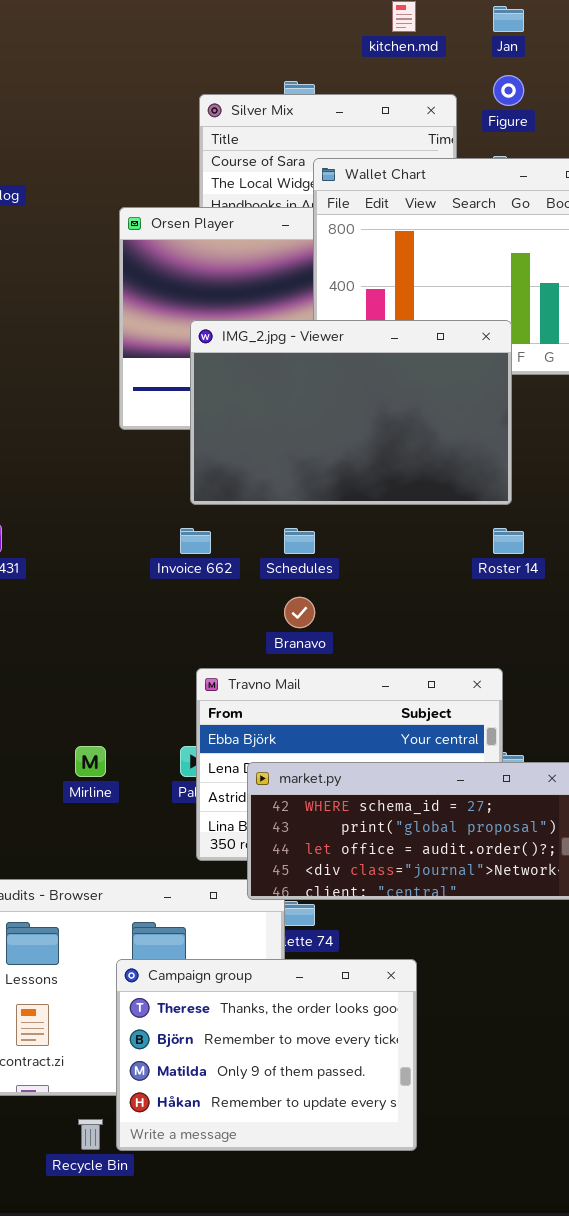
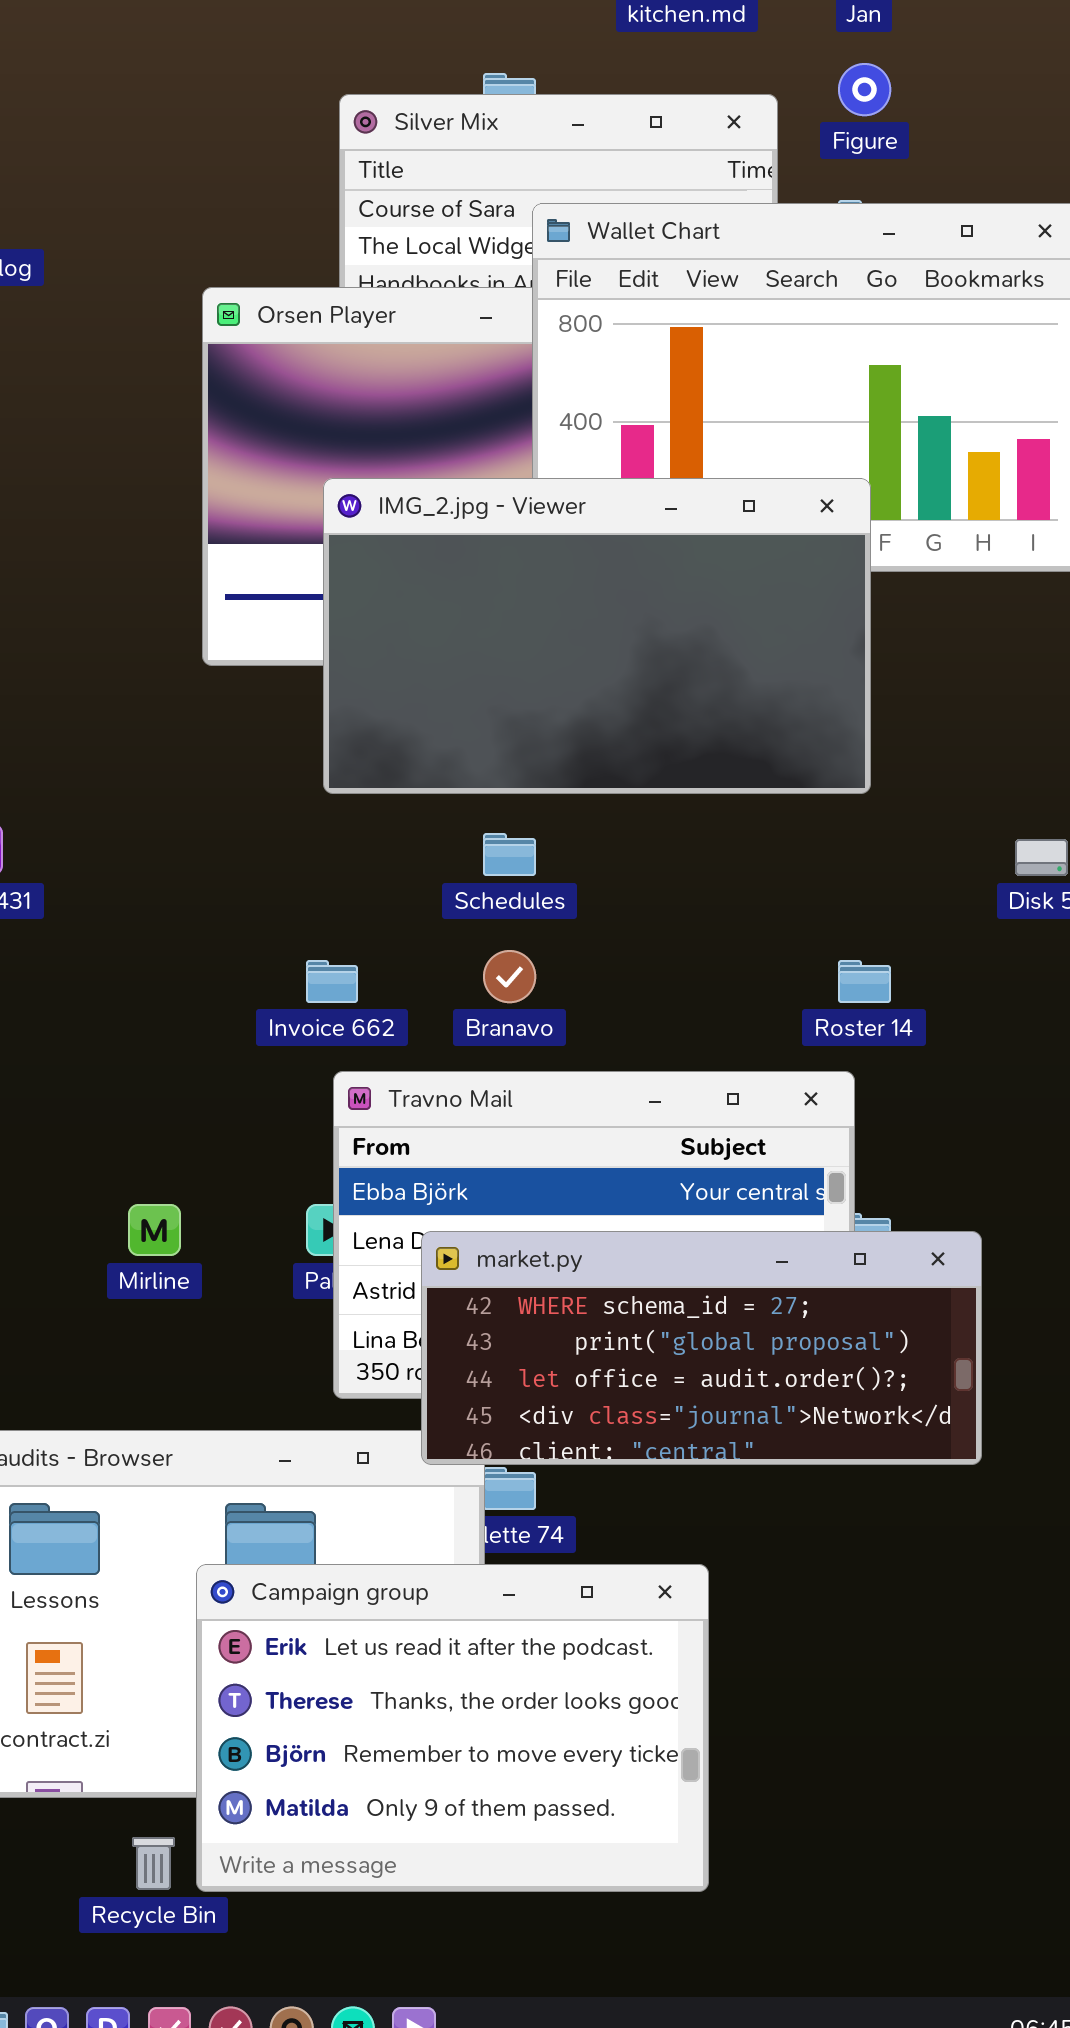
Invoice 662: [180,528,211,554] -> [306,960,358,1003], moved
Roster 14: [493,528,524,554] -> [838,960,891,1003], moved
Campaign group: [116,959,417,1151] -> [196,1564,709,1892], scrolled up 1 row

